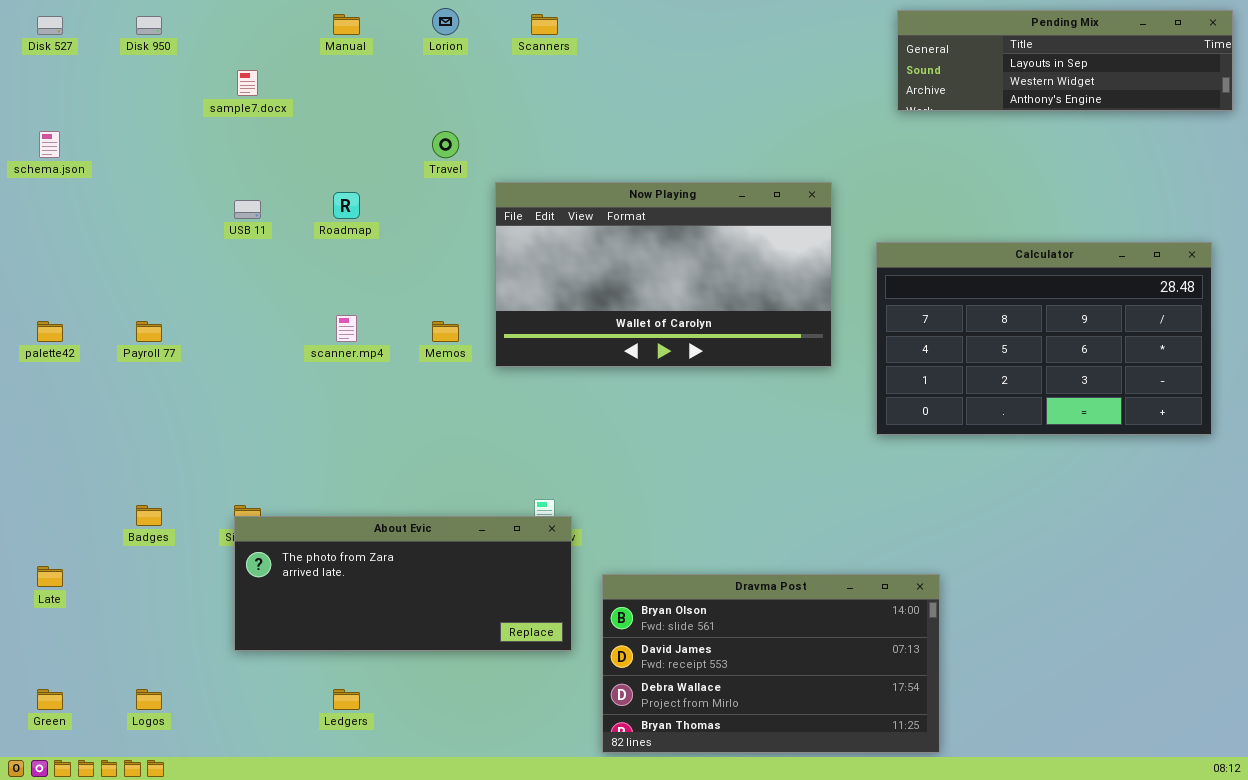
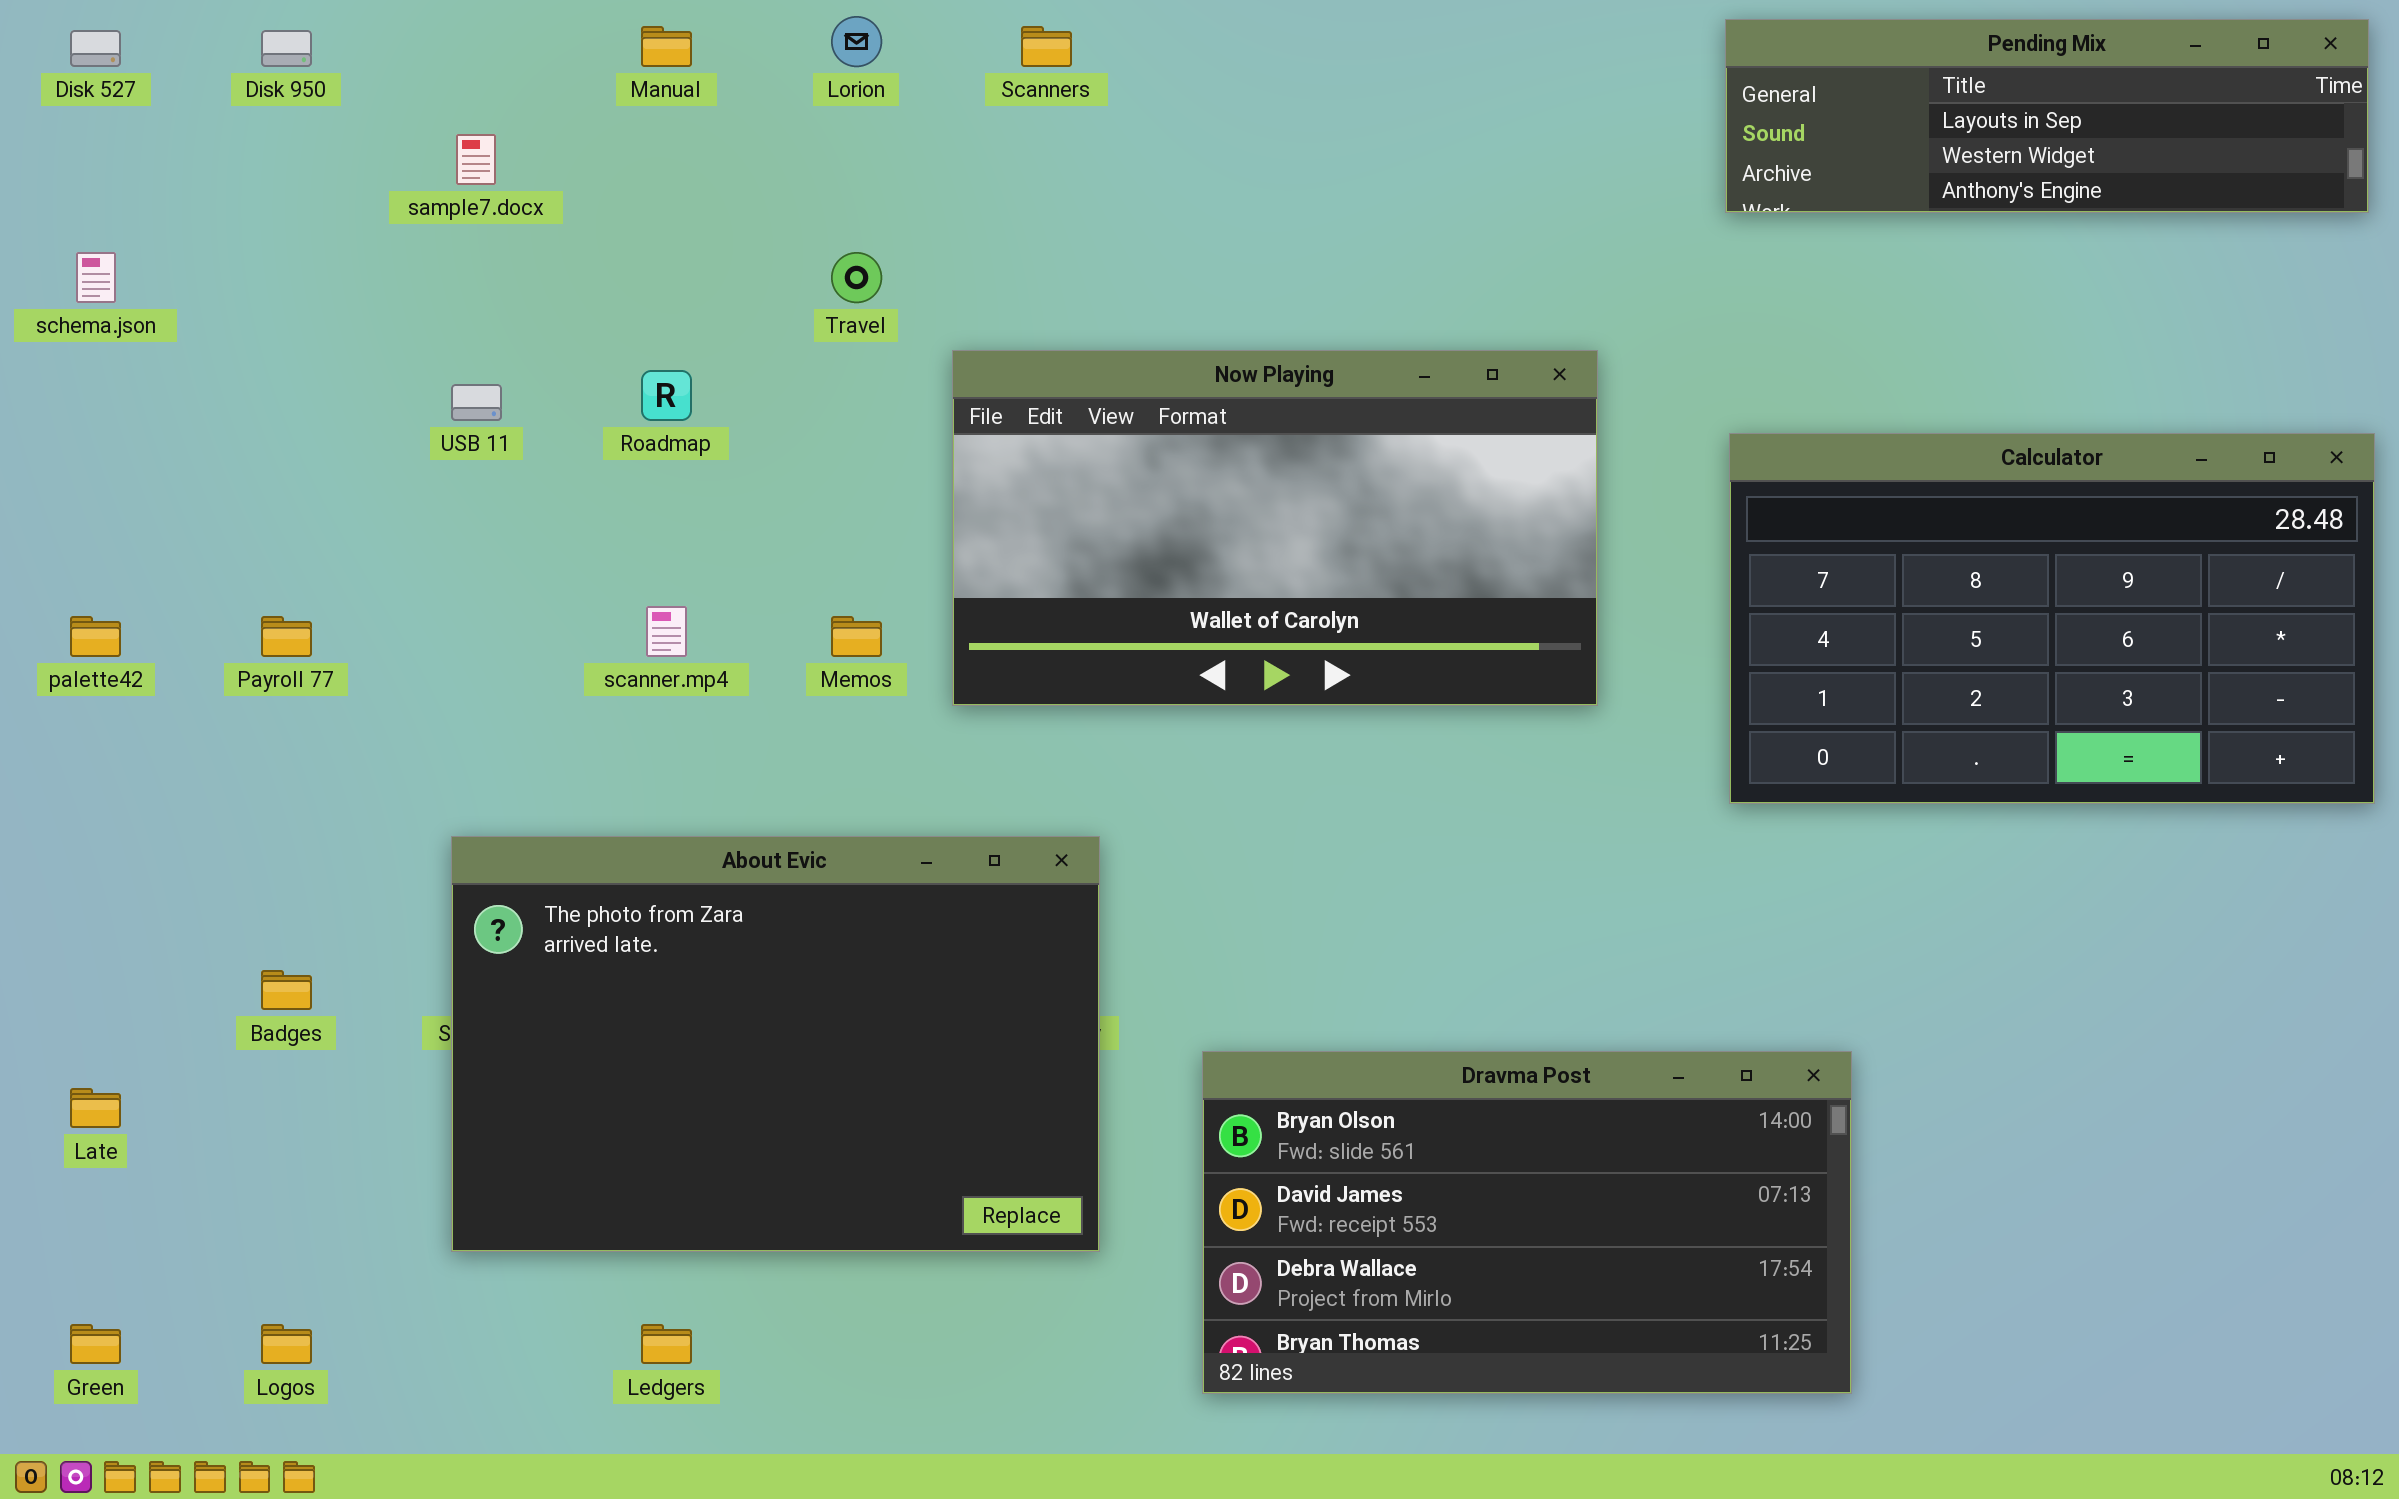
Calculator: [876,242,1212,435] -> [1729,433,2375,804], moved
About Evic: [234,516,572,651] -> [451,836,1100,1252], resized
Dravma Post: [602,574,940,753] -> [1202,1051,1852,1394], moved

